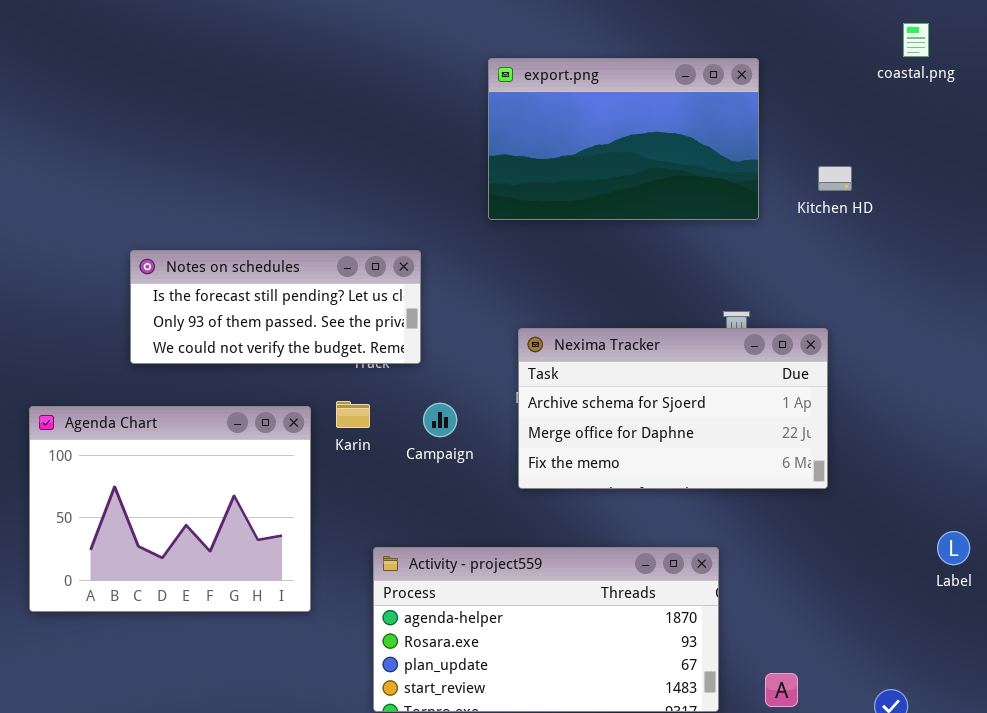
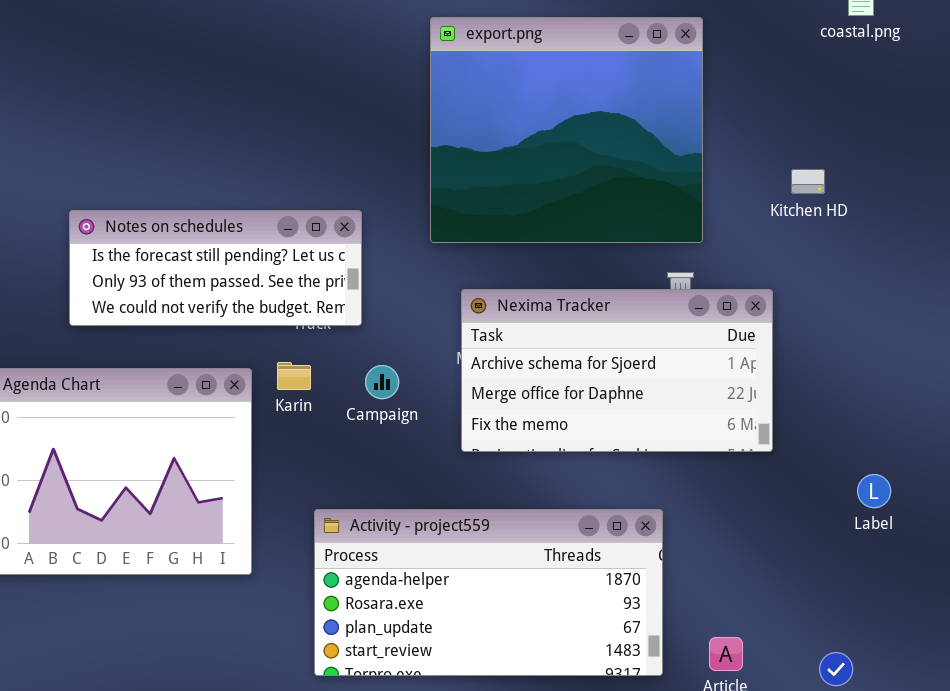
export.png: [488,58,759,220] -> [430,17,703,243], resized
Kitchen HD: [818,166,852,191] -> [791,169,825,194], moved
Label: [937,531,970,565] -> [857,474,891,508], moved

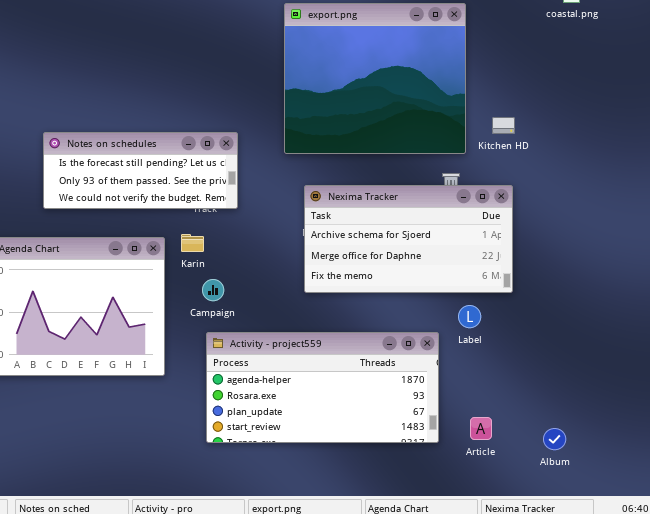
Kitchen HD: [791,169,825,194] -> [492,117,515,134], moved
Campaign: [365,365,399,399] -> [202,279,224,301], moved
Label: [857,474,891,508] -> [458,305,481,328], moved

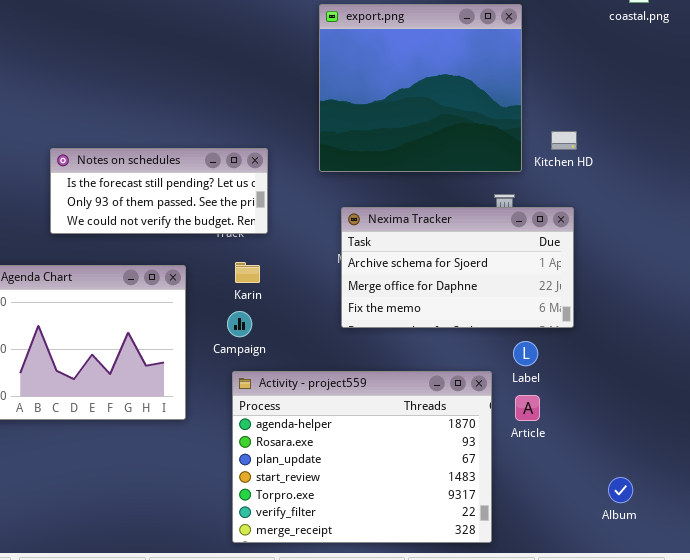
Karin: [181,234,204,252] -> [235,262,260,283], moved
Activity - project559: [206,332,439,443] -> [232,371,492,543], resized
Article: [470,417,492,440] -> [515,395,540,421], moved

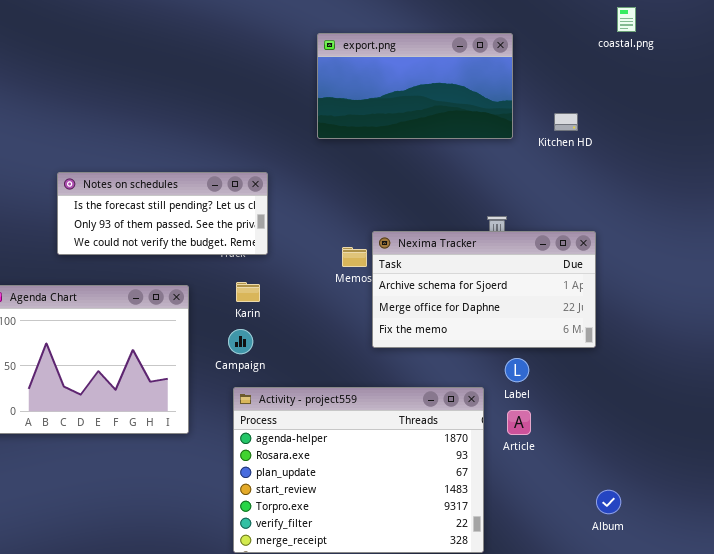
export.png: [319,4,522,172] -> [317,33,513,139], resized
Kitchen HD: [551,131,577,150] -> [554,113,578,131], moved
Nexima Tracker: [341,207,574,328] -> [372,231,596,348], moved

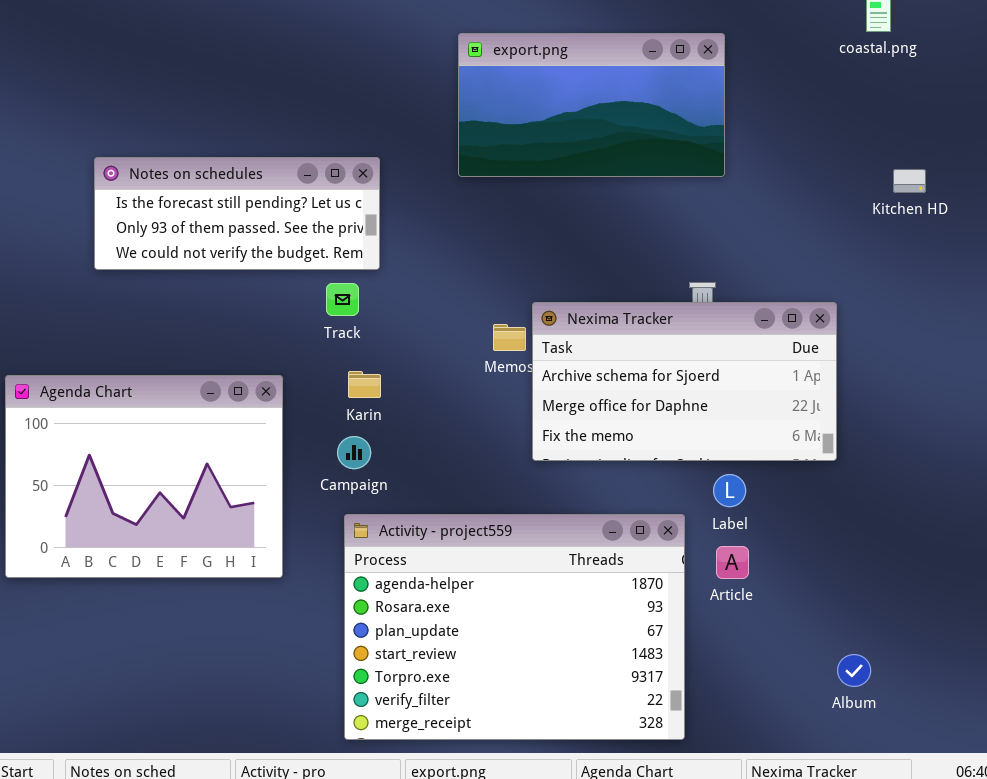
Kitchen HD: [554,113,578,131] -> [893,169,926,193], moved
Notes on schedules: [57,172,268,255] -> [94,157,380,270], moved

